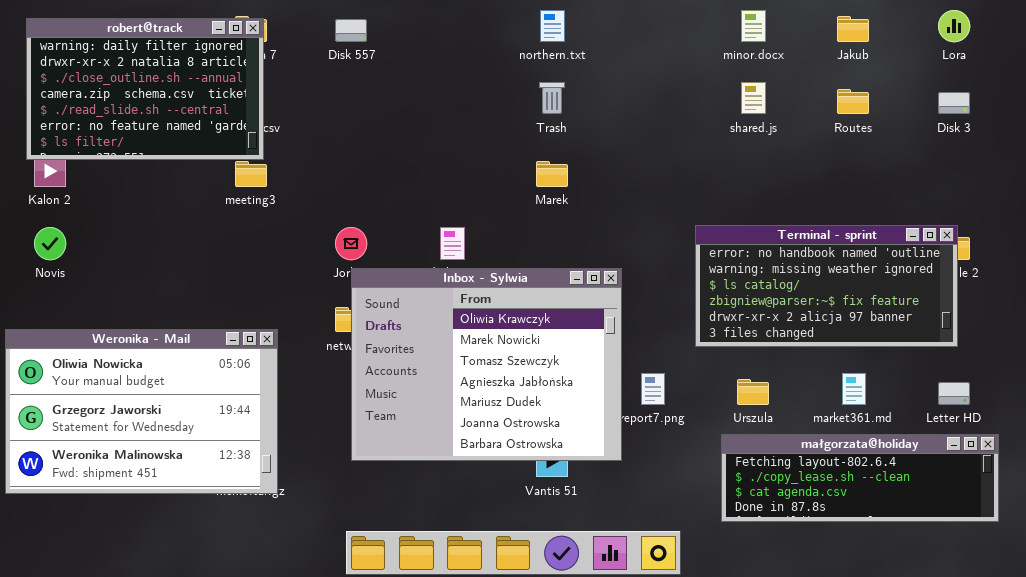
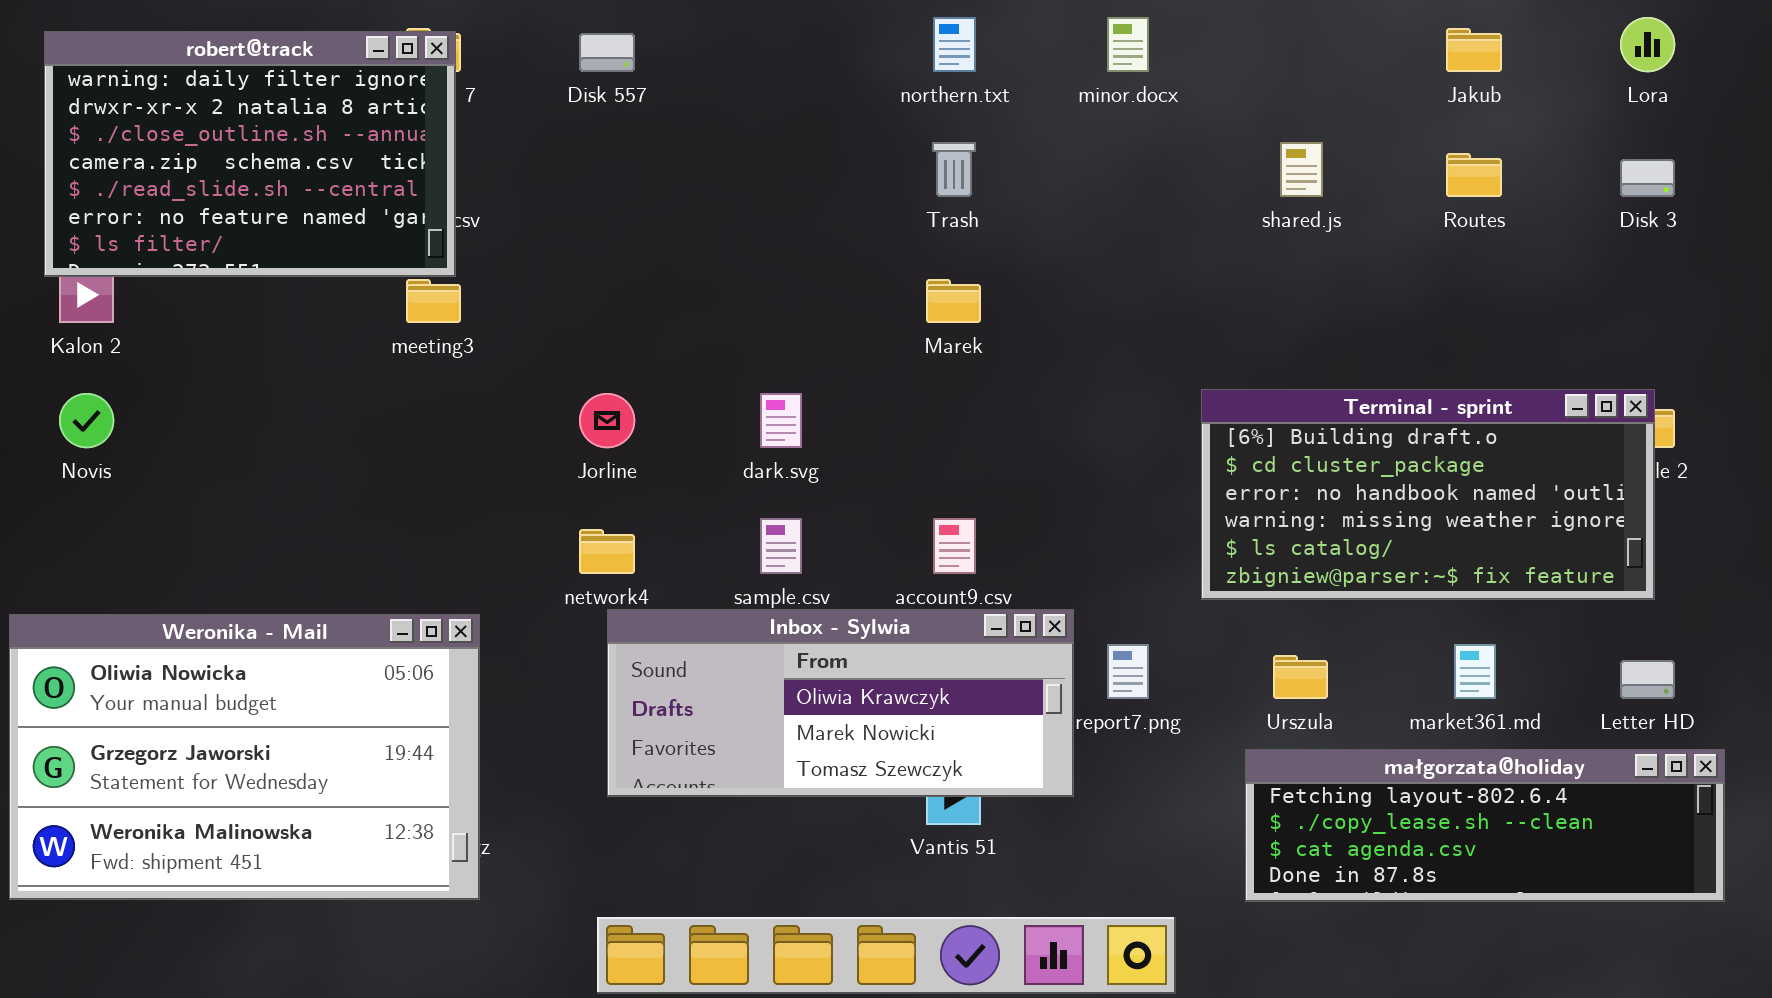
minor.docx: [741,10,766,42] -> [1107,17,1149,72], moved
Terminal - sprint: [695,225,958,347] -> [1201,389,1655,600], scrolled up 2 rows
Inbox - Sylwia: [351,268,622,461] -> [607,609,1074,797], resized
Weronika - Mail: [5,329,278,494] -> [9,614,480,900], moved

